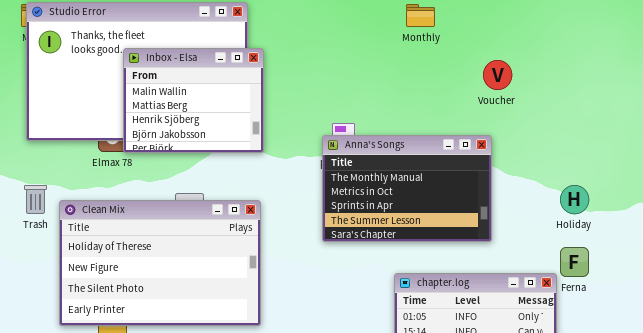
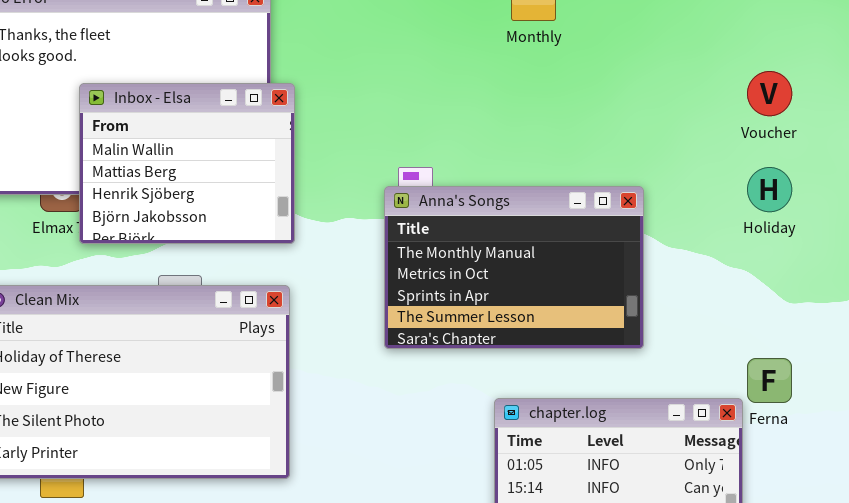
Inbox - Elsa: [123,48,264,153] -> [79,83,295,244], moved
Voucher: [483,60,512,90] -> [747,71,792,116], moved
Holiday: [560,185,589,214] -> [747,167,792,212], moved

